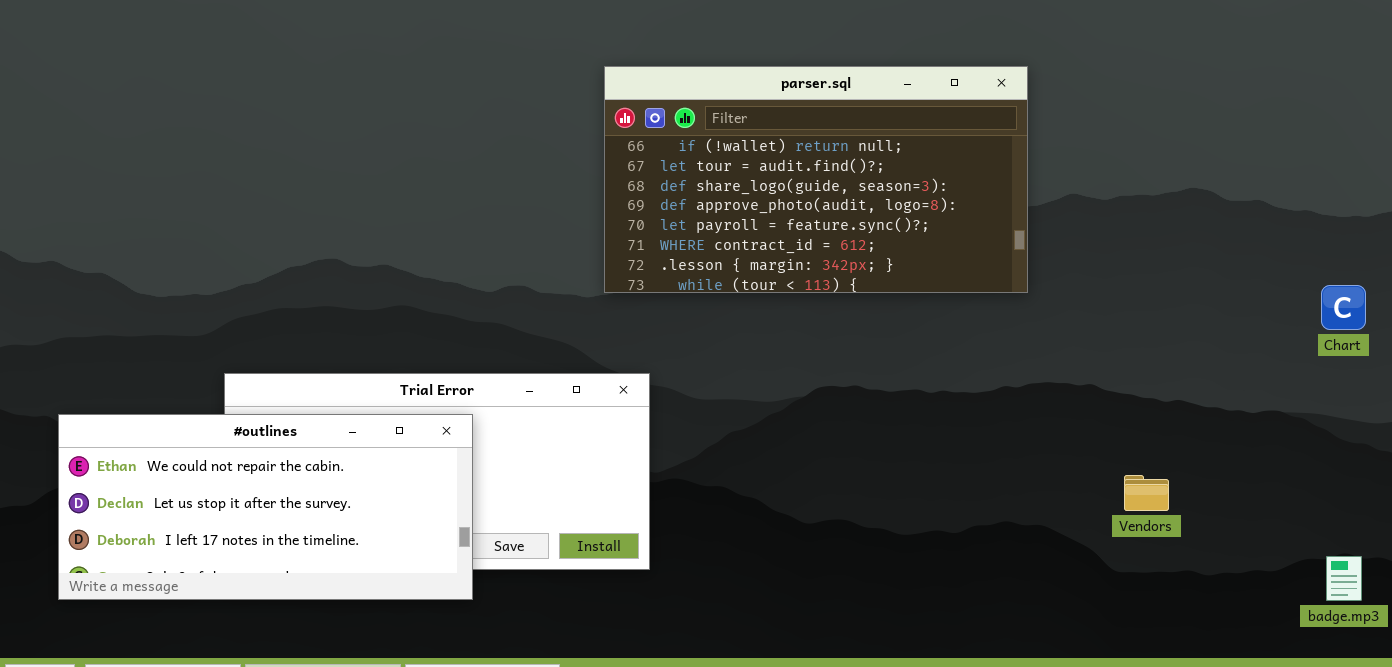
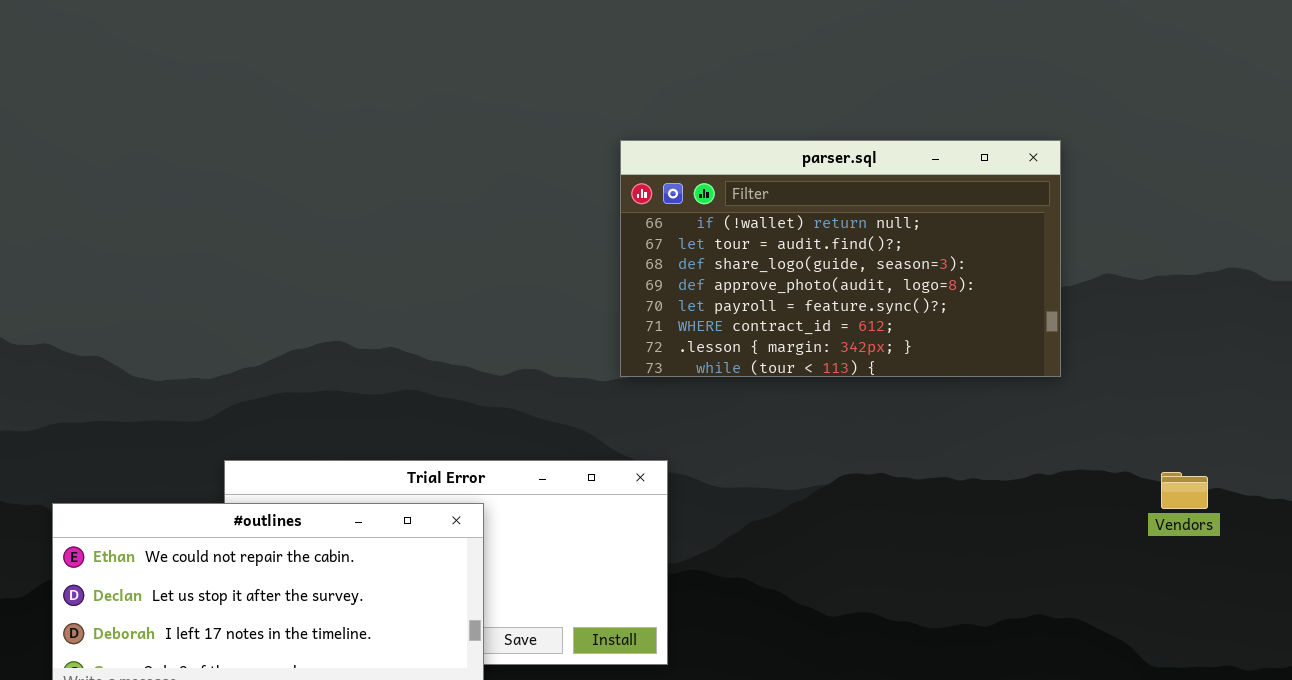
Vendors: [1124,475,1169,511] -> [1161,472,1208,509], moved

